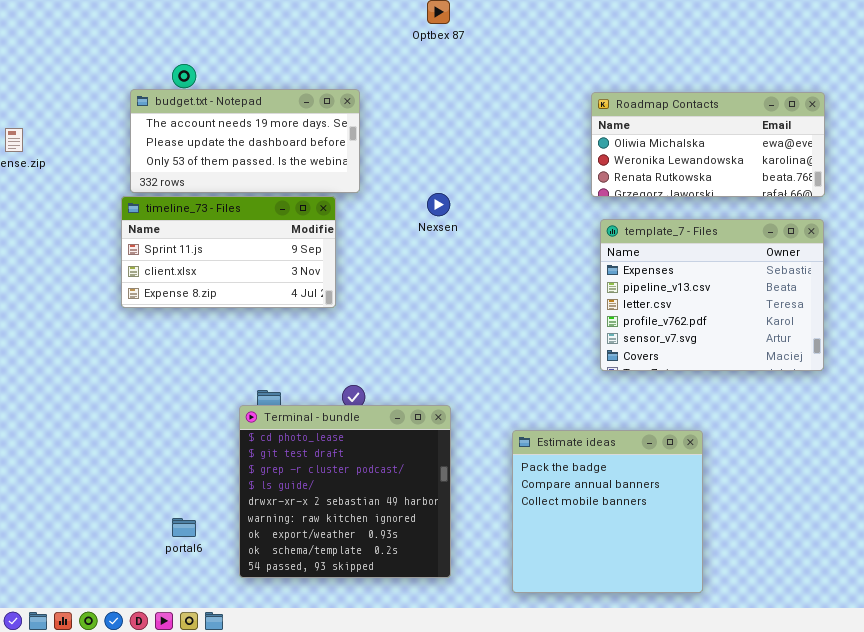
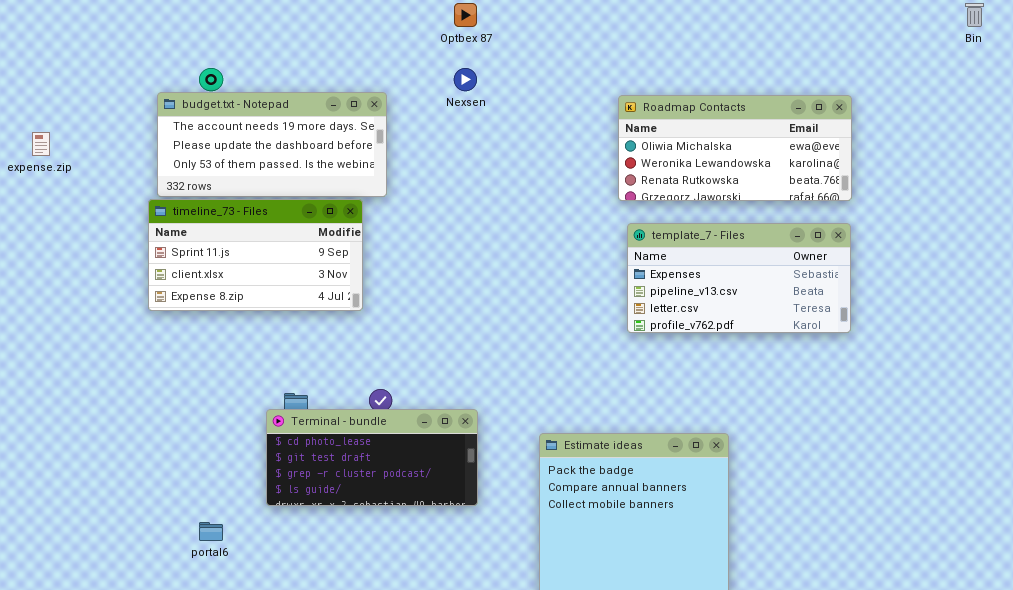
Nexsen: [427,193,450,216] -> [454,68,477,91], moved
template_7 - Files: [600,219,824,371] -> [627,223,851,333], resized
Terminal - bundle: [239,405,451,578] -> [266,409,478,506], resized

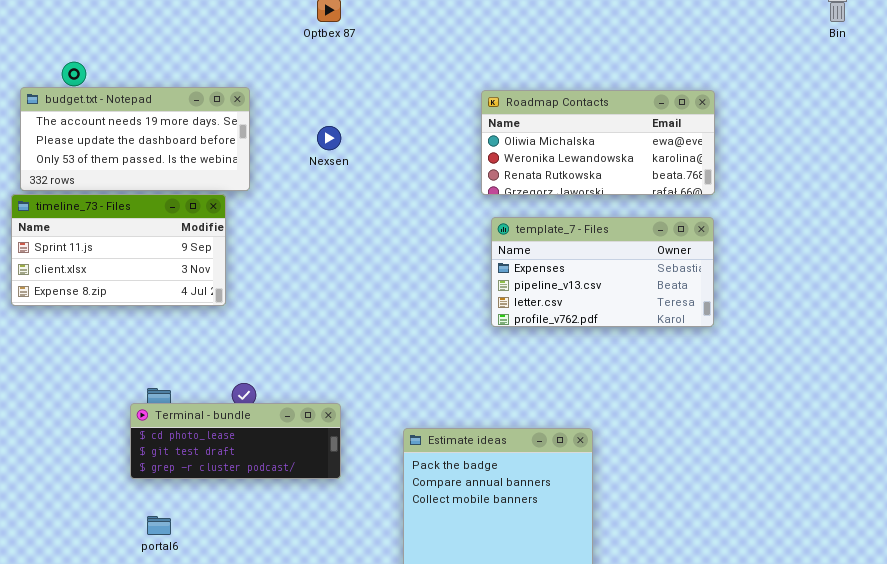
Nexsen: [454,68,477,91] -> [317,126,341,150], moved
Terminal - bundle: [266,409,478,506] -> [130,403,341,479], resized
portal6: [199,522,223,541] -> [147,516,171,535], moved

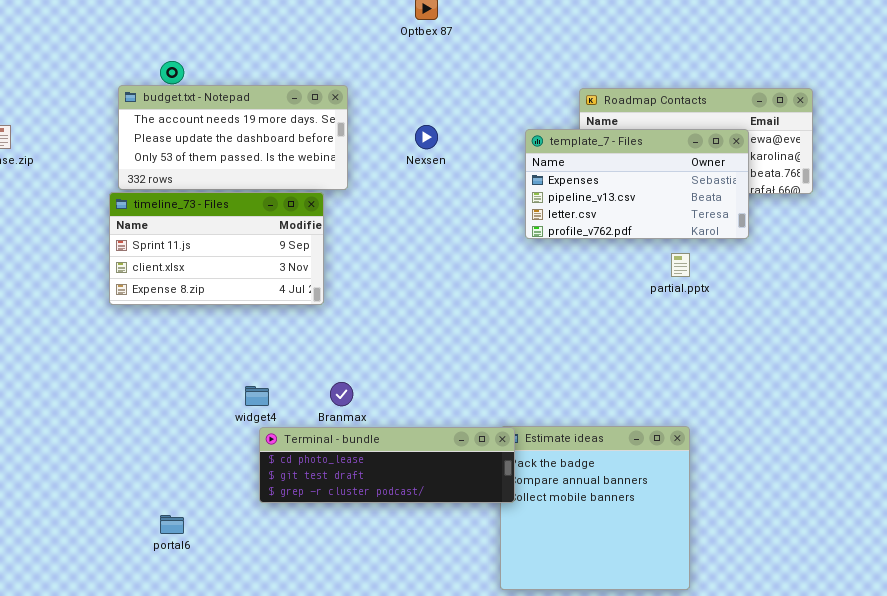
template_7 - Files: [491,217,714,327] -> [525,129,749,239], moved
Terminal - bundle: [130,403,341,479] -> [259,427,515,503], moved, resized
portal6: [147,516,171,535] -> [160,515,184,534], moved

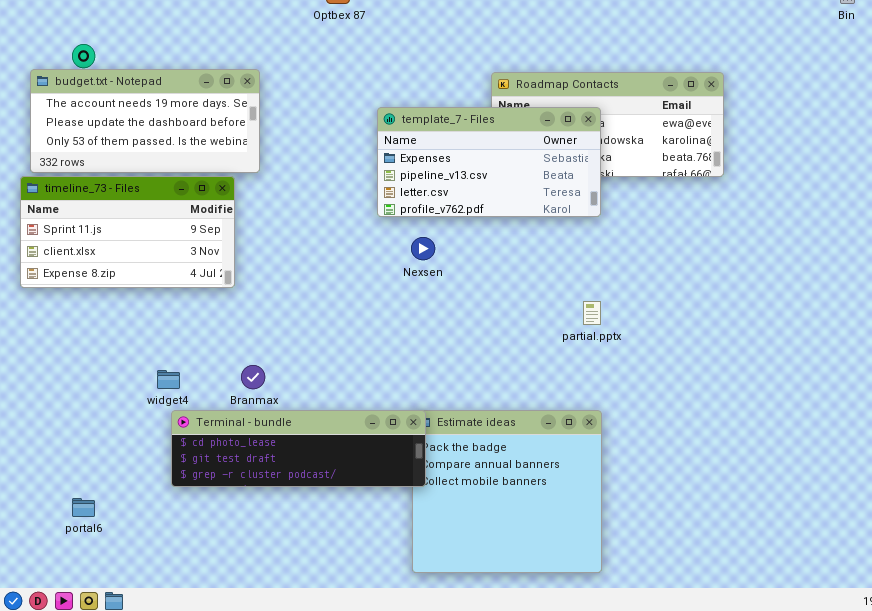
Nexsen: [415,125,438,149] -> [411,237,435,260], moved
template_7 - Files: [525,129,749,239] -> [377,107,601,217], moved
partial.pptx: [671,253,690,277] -> [583,301,601,325], moved

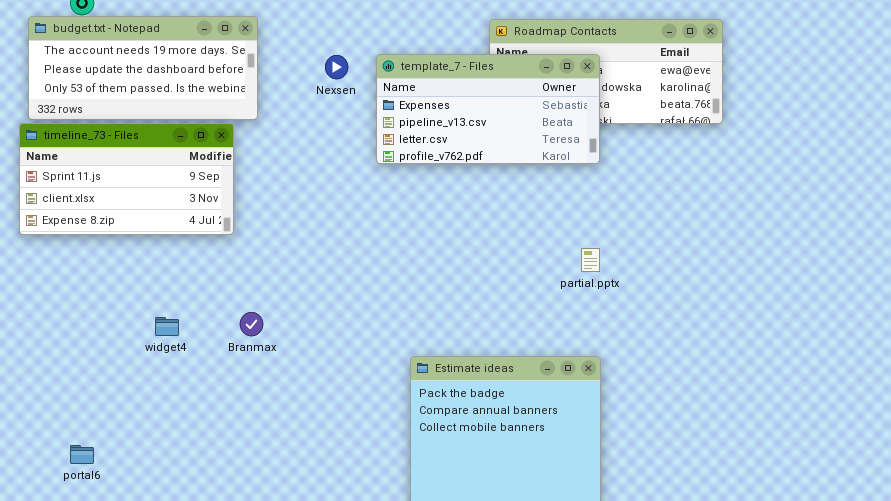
Nexsen: [411,237,435,260] -> [325,55,348,79], moved
Terminal - bundle: [171,410,426,487] -> none, closed

